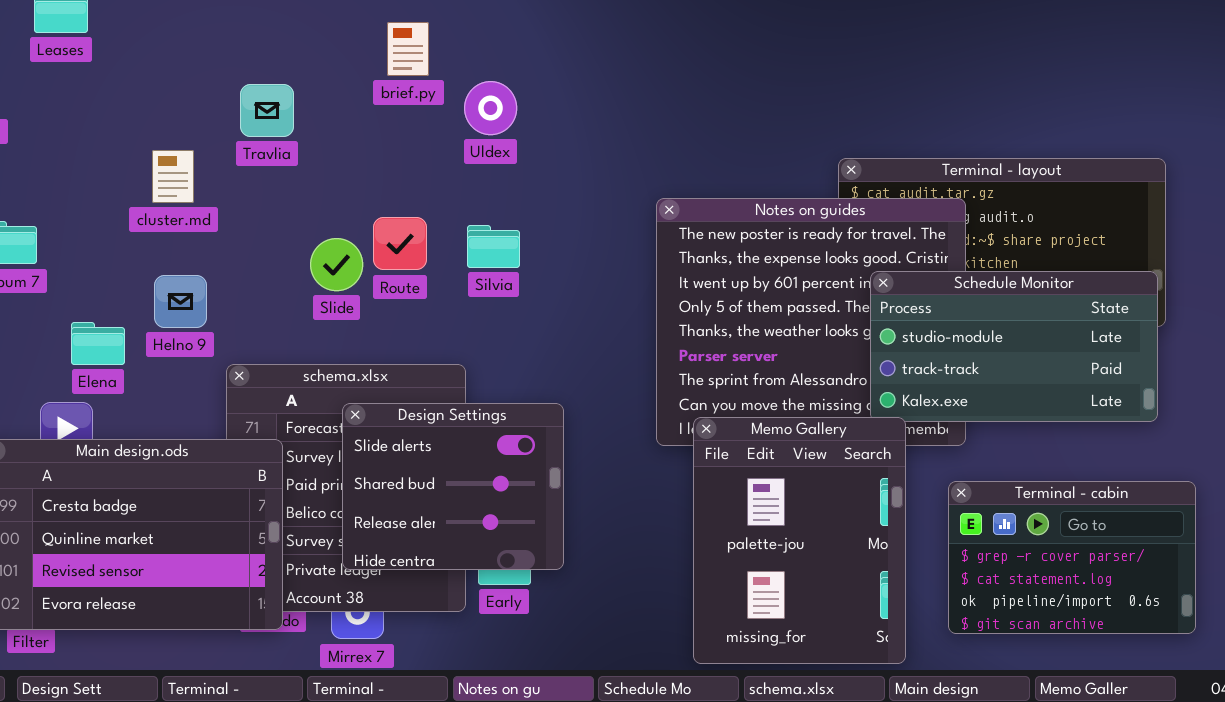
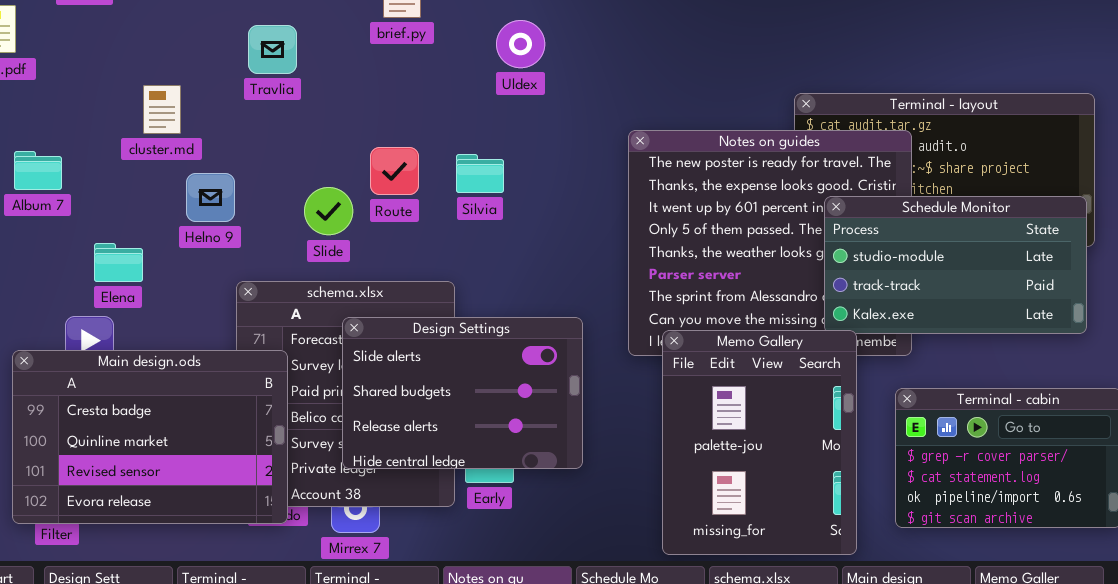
Uldex: [464,81,517,135] -> [496,20,545,68], moved
cluster.md: [152,150,194,203] -> [143,85,181,134], moved
Slide: [310,238,363,291] -> [304,187,353,235], moved
Helno 9: [154,275,207,328] -> [186,173,235,222], moved
Design Settings: [342,403,564,570] -> [342,317,583,469], resized

